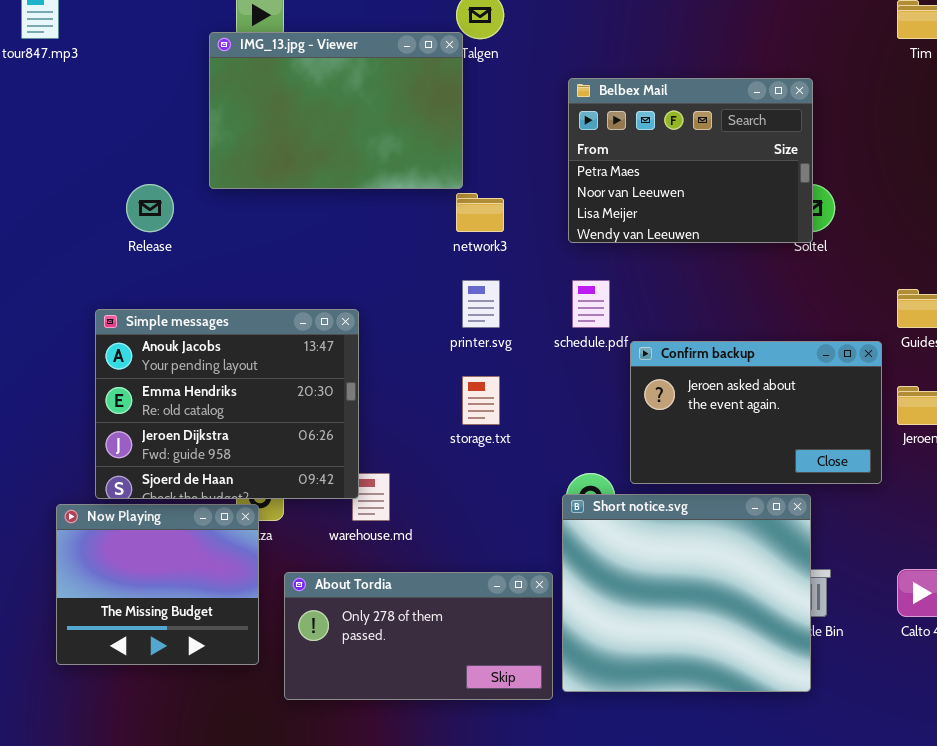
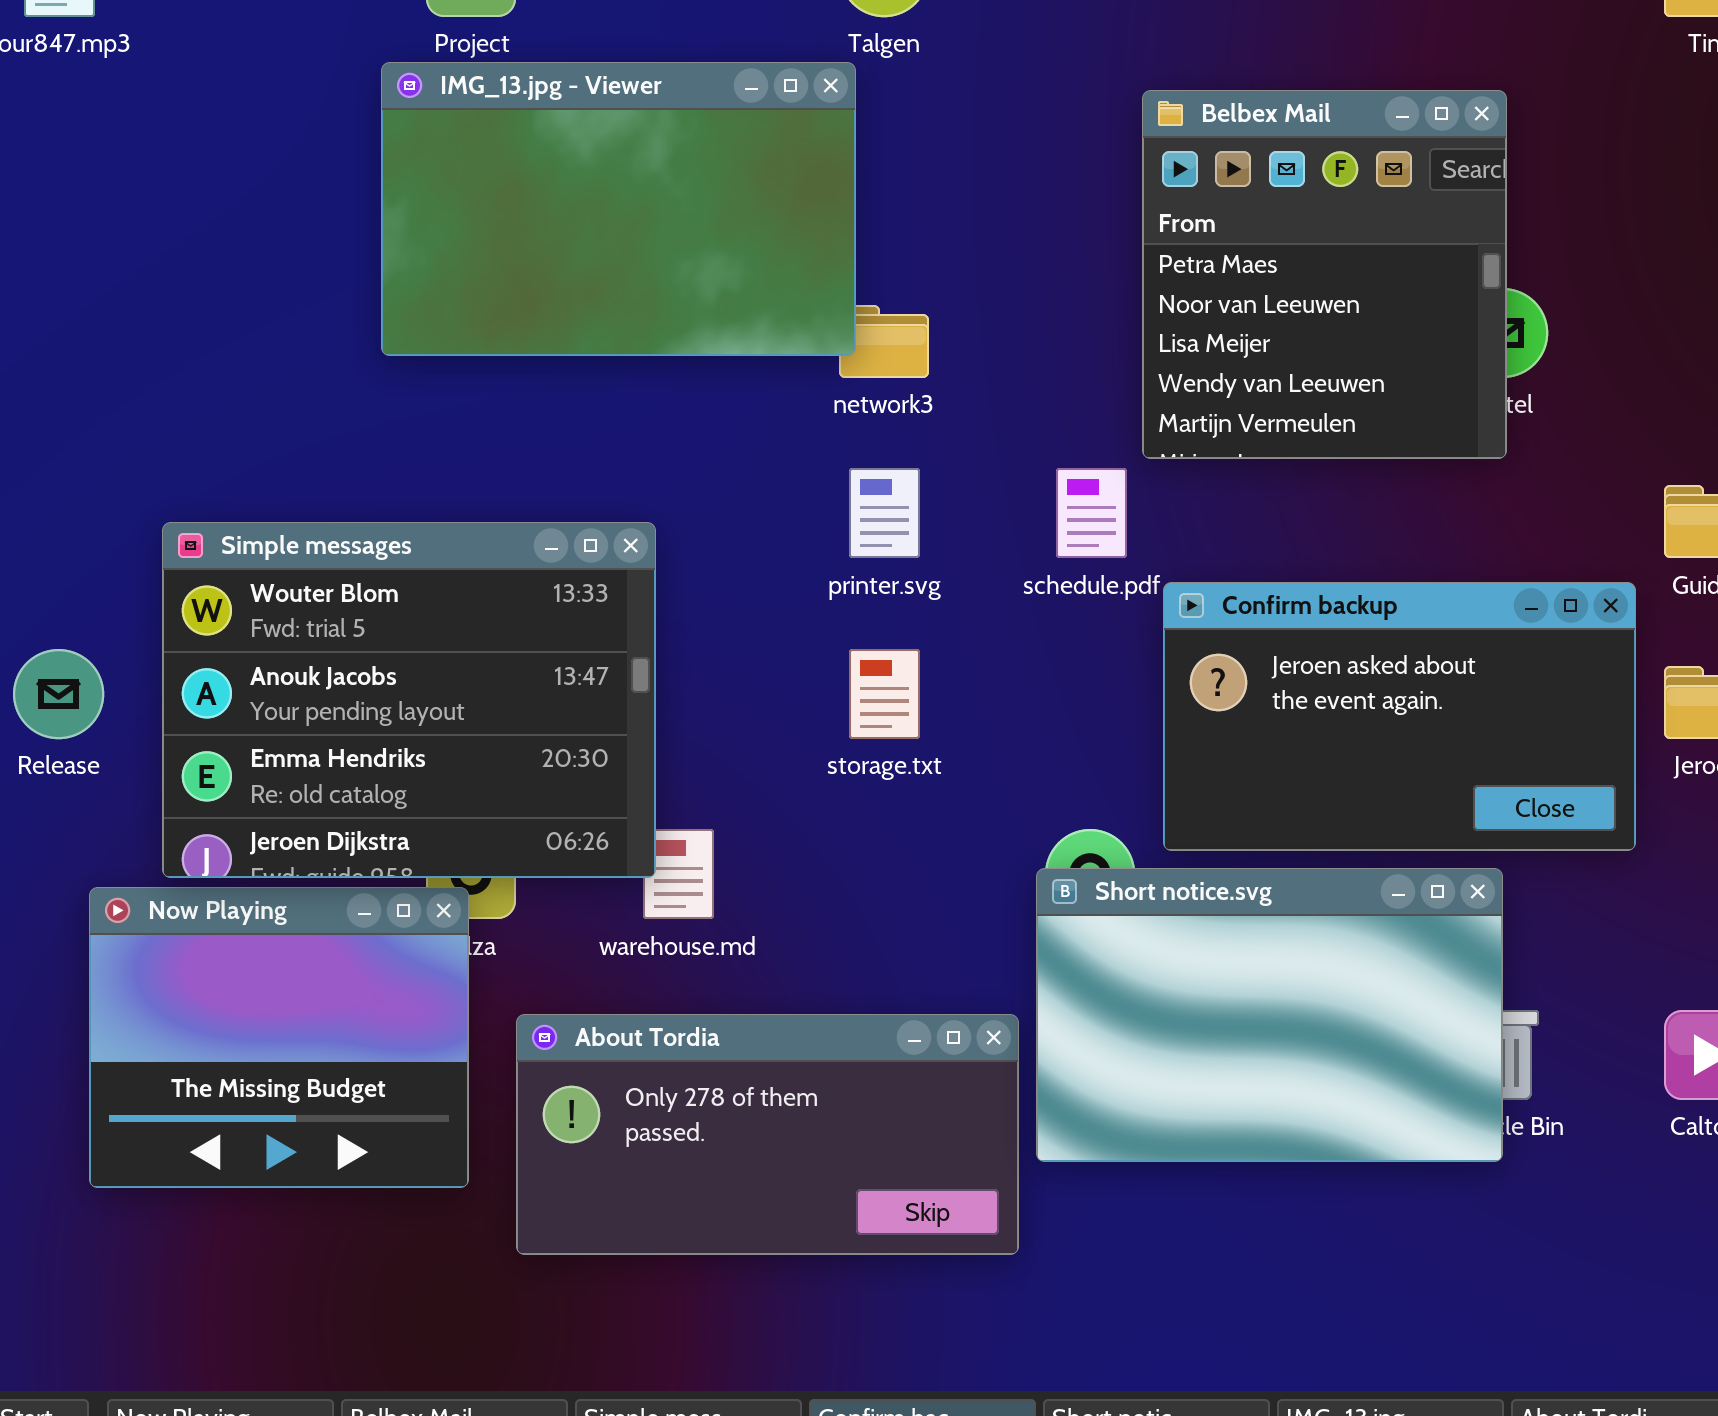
IMG_13.jpg - Viewer: [209,32,463,189] -> [381,62,856,356], moved
Belbex Mail: [568,78,813,243] -> [1142,90,1507,459], resized
Release: [126,184,174,232] -> [13,649,104,739], moved
Simple messages: [95,309,359,499] -> [162,522,656,878], scrolled up 1 row
Short notice.svg: [562,494,811,692] -> [1036,868,1503,1162], resized

